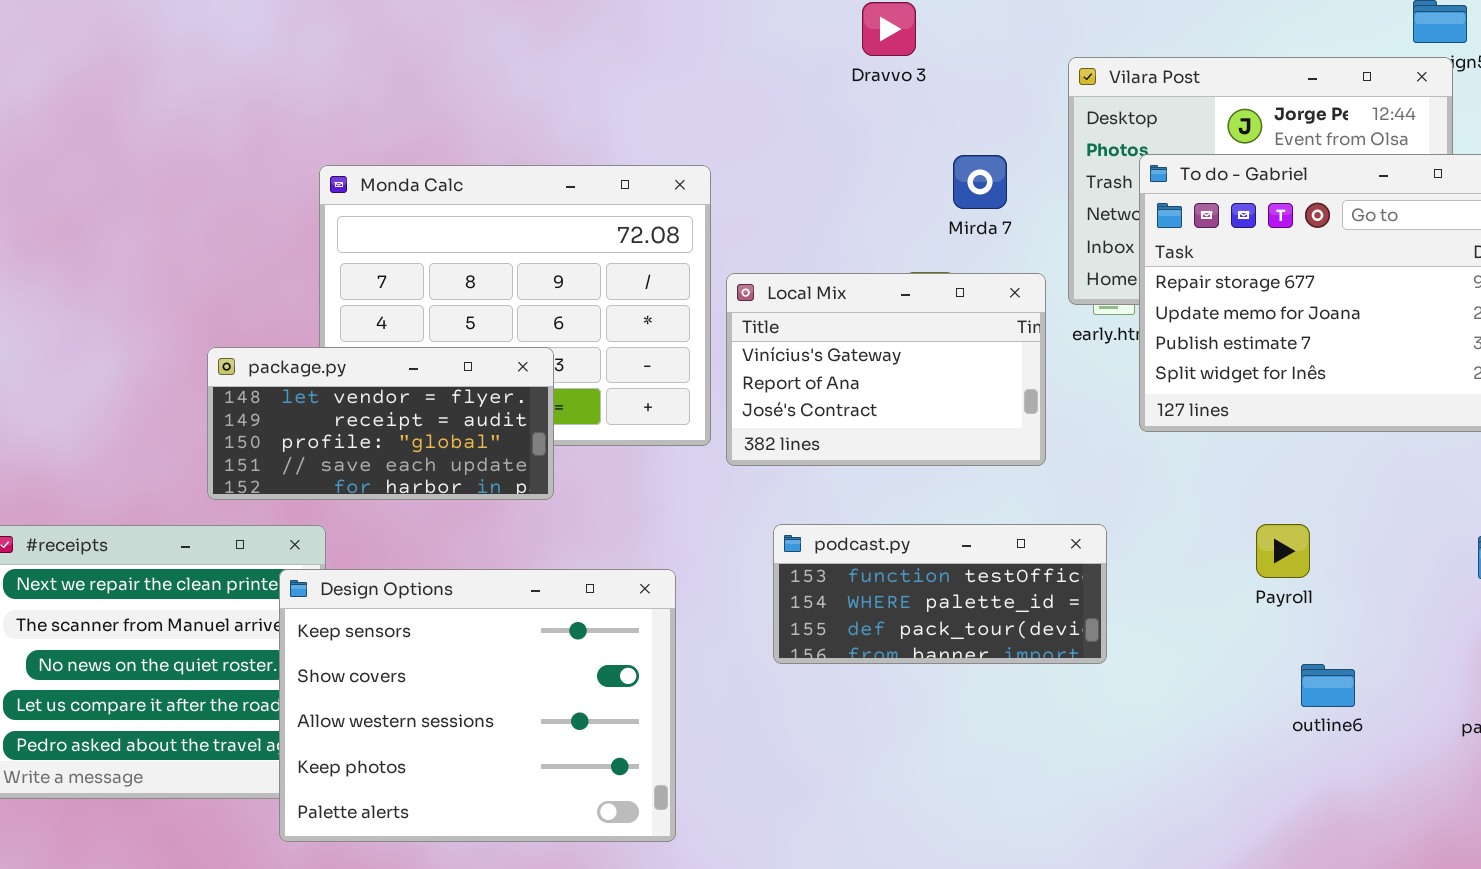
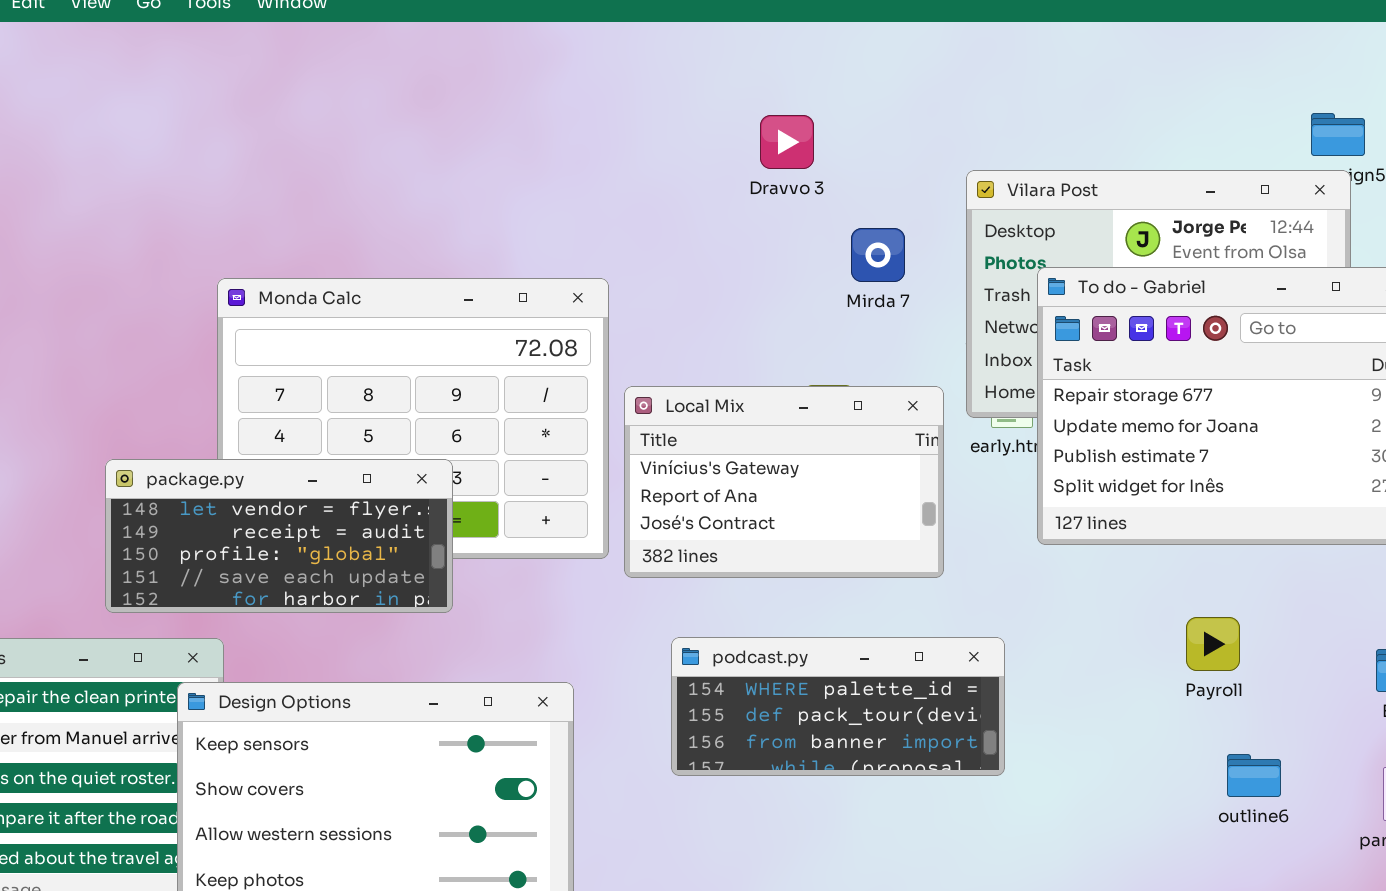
Mirda 7: [953,155,1007,209] -> [851,228,905,282], moved
podcast.py: [773,524,1107,664] -> [671,637,1005,776], scrolled down 1 row
Payroll: [1256,524,1310,578] -> [1186,617,1240,671], moved
outline6: [1301,664,1355,707] -> [1227,754,1281,797], moved

